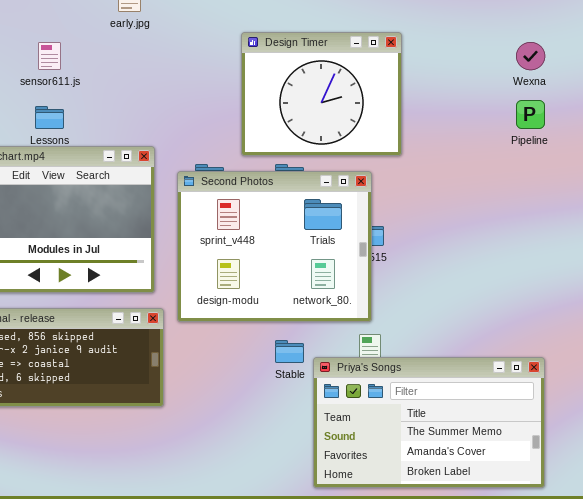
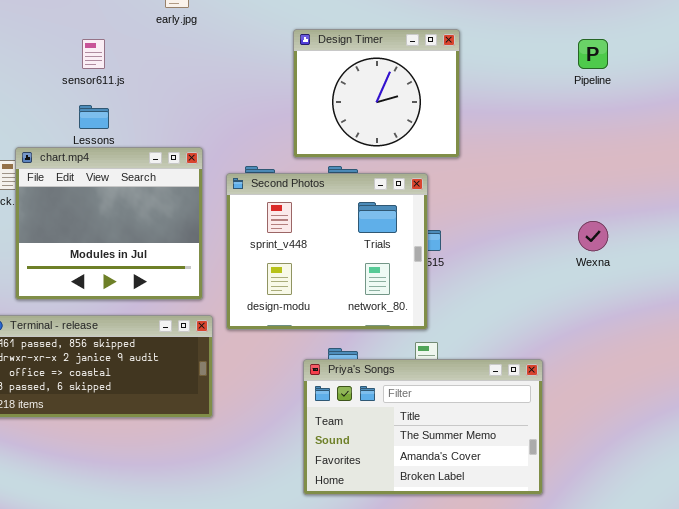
Wexna: [516,42,545,70] -> [578,221,608,251], moved
Pipeline: [516,100,545,129] -> [578,39,608,69], moved
Priya's Songs: [313,357,545,488] -> [303,359,543,495], moved

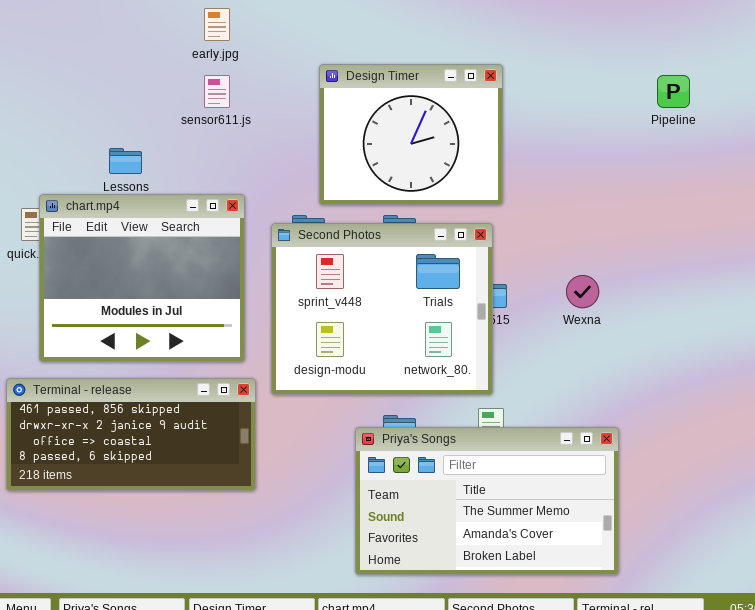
Design Timer: [293,29,460,158] -> [319,64,503,205], moved
sensor611.js: [82,39,105,69] -> [204,75,230,108], moved
Wexna: [578,221,608,251] -> [566,275,599,308], moved

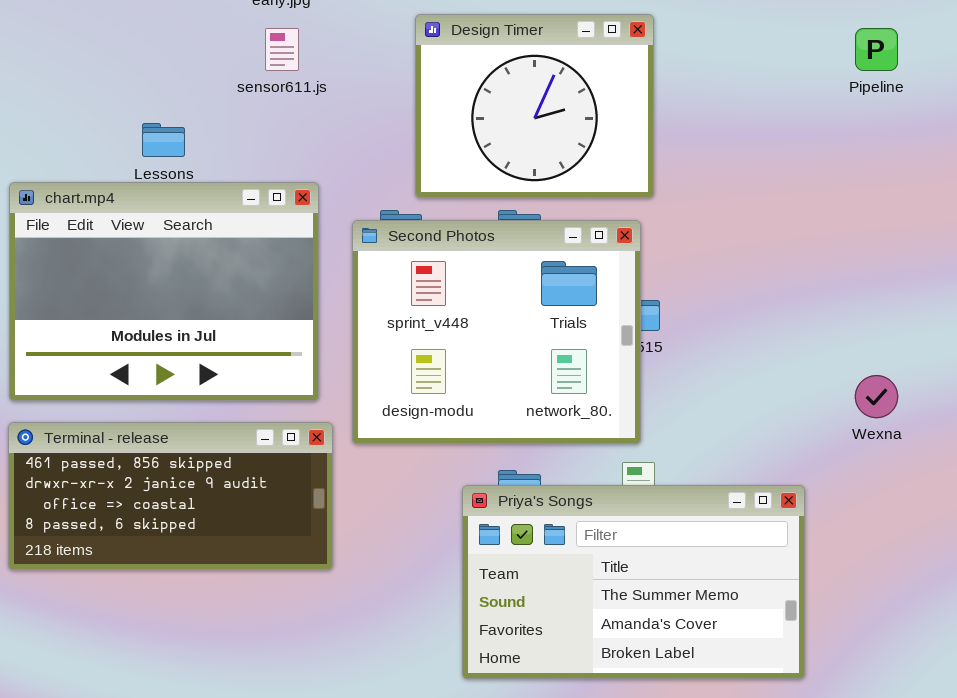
chart.mp4: [39,194,245,362] -> [9,182,319,401], resized
Wexna: [566,275,599,308] -> [855,375,898,418], moved

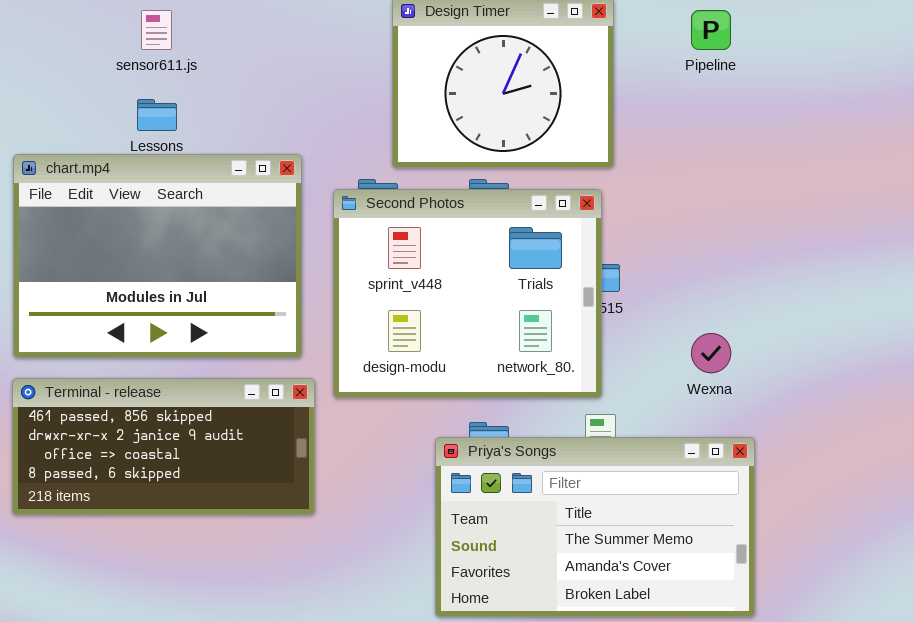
sensor611.js: [265,28,299,71] -> [141,10,172,50], moved
Pipeline: [855,28,898,71] -> [691,10,731,50], moved
Wexna: [855,375,898,418] -> [691,333,731,373], moved

